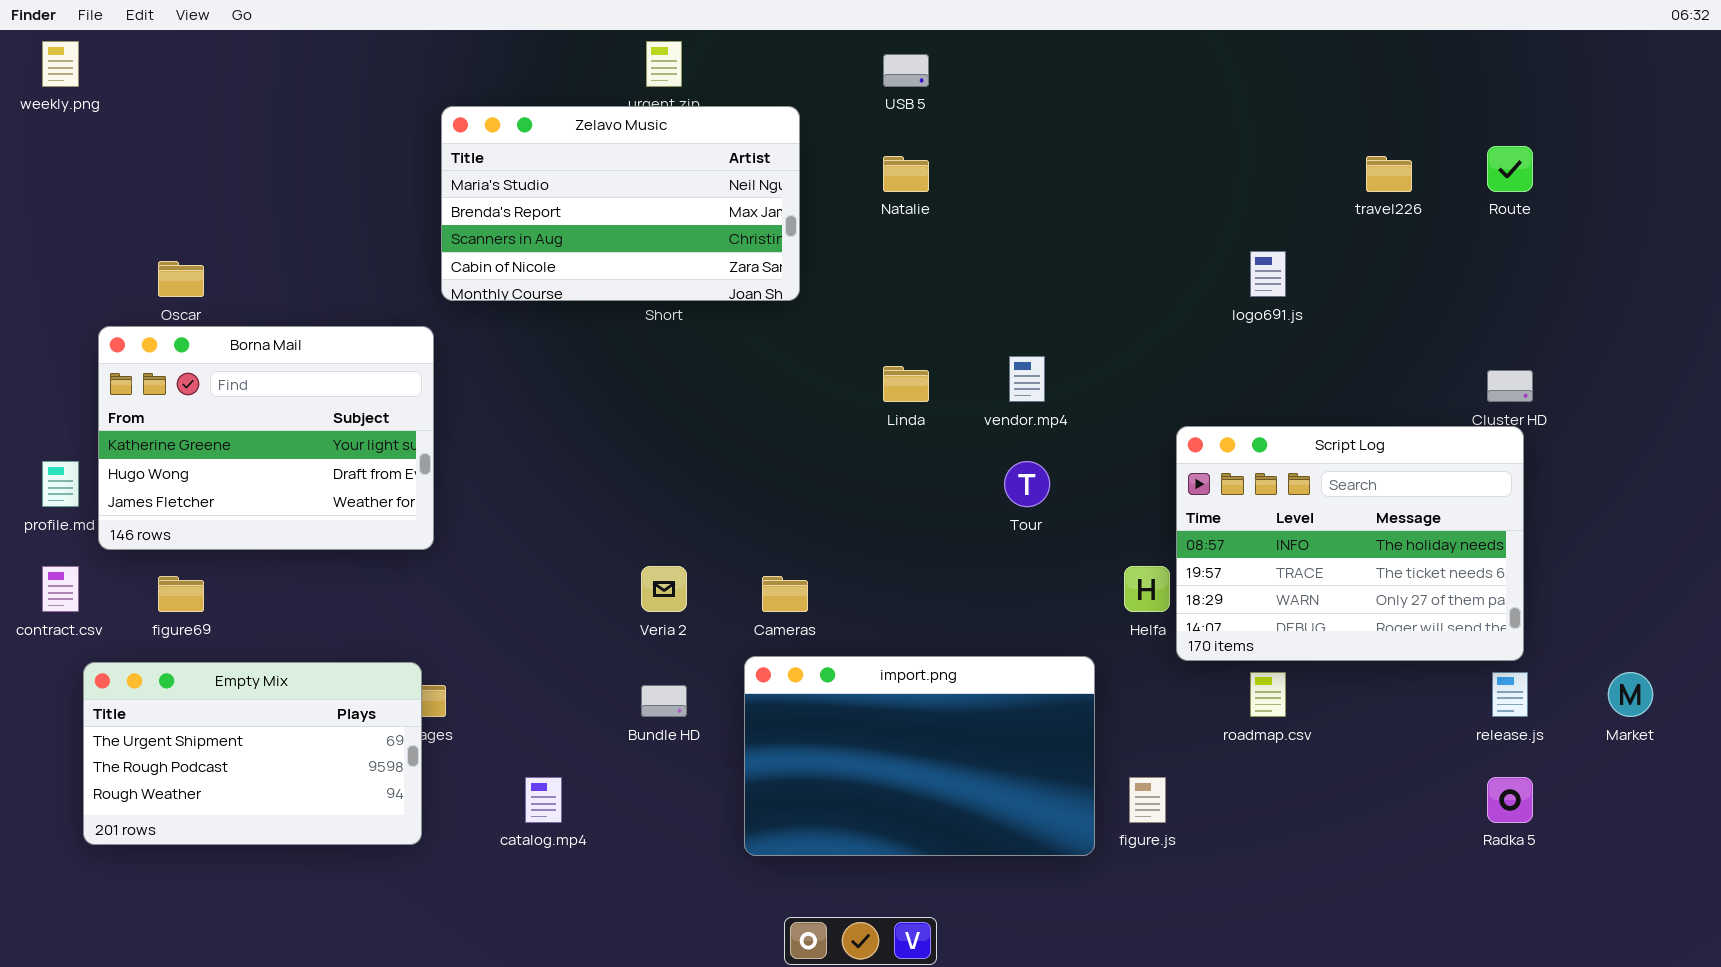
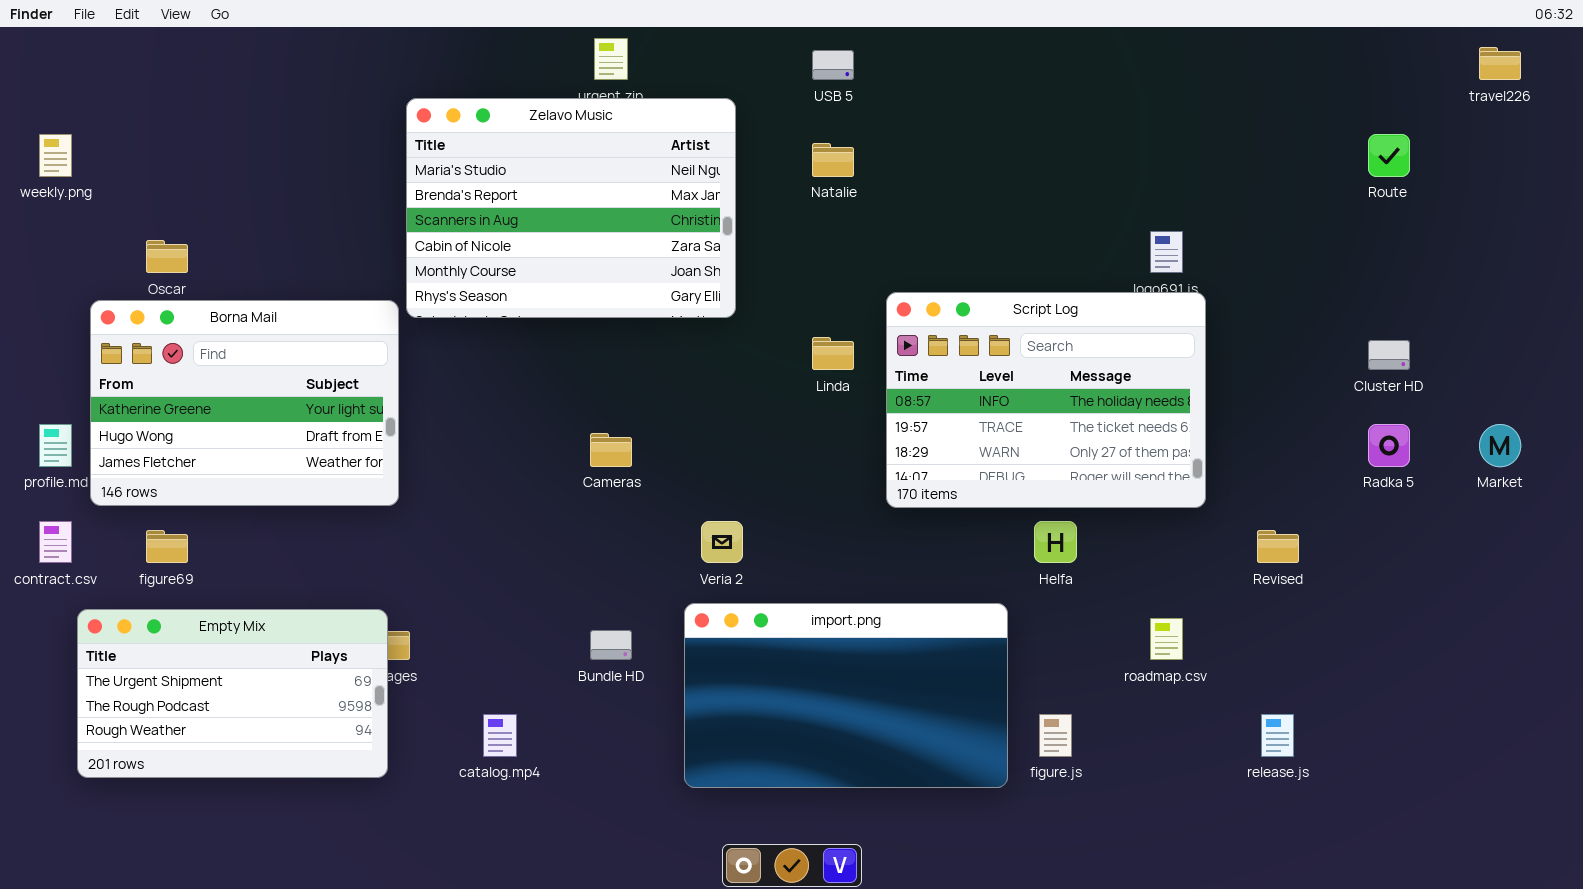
weekly.png: [42,41,79,87] -> [39,134,72,177], moved
Zelavo Music: [441,106,800,301] -> [406,98,736,318], resized
travel226: [1366,156,1412,192] -> [1479,47,1521,80], moved
Script Log: [1176,426,1524,661] -> [886,292,1206,508], moved
Veria 2: [641,566,687,612] -> [701,521,743,563], moved
Cameras: [762,576,808,612] -> [590,433,632,467], moved
release.js: [1492,672,1528,717] -> [1261,714,1294,757], moved
Market: [1608,672,1653,717] -> [1479,424,1521,467], moved
Radka 5: [1487,777,1533,823] -> [1368,424,1410,467], moved

